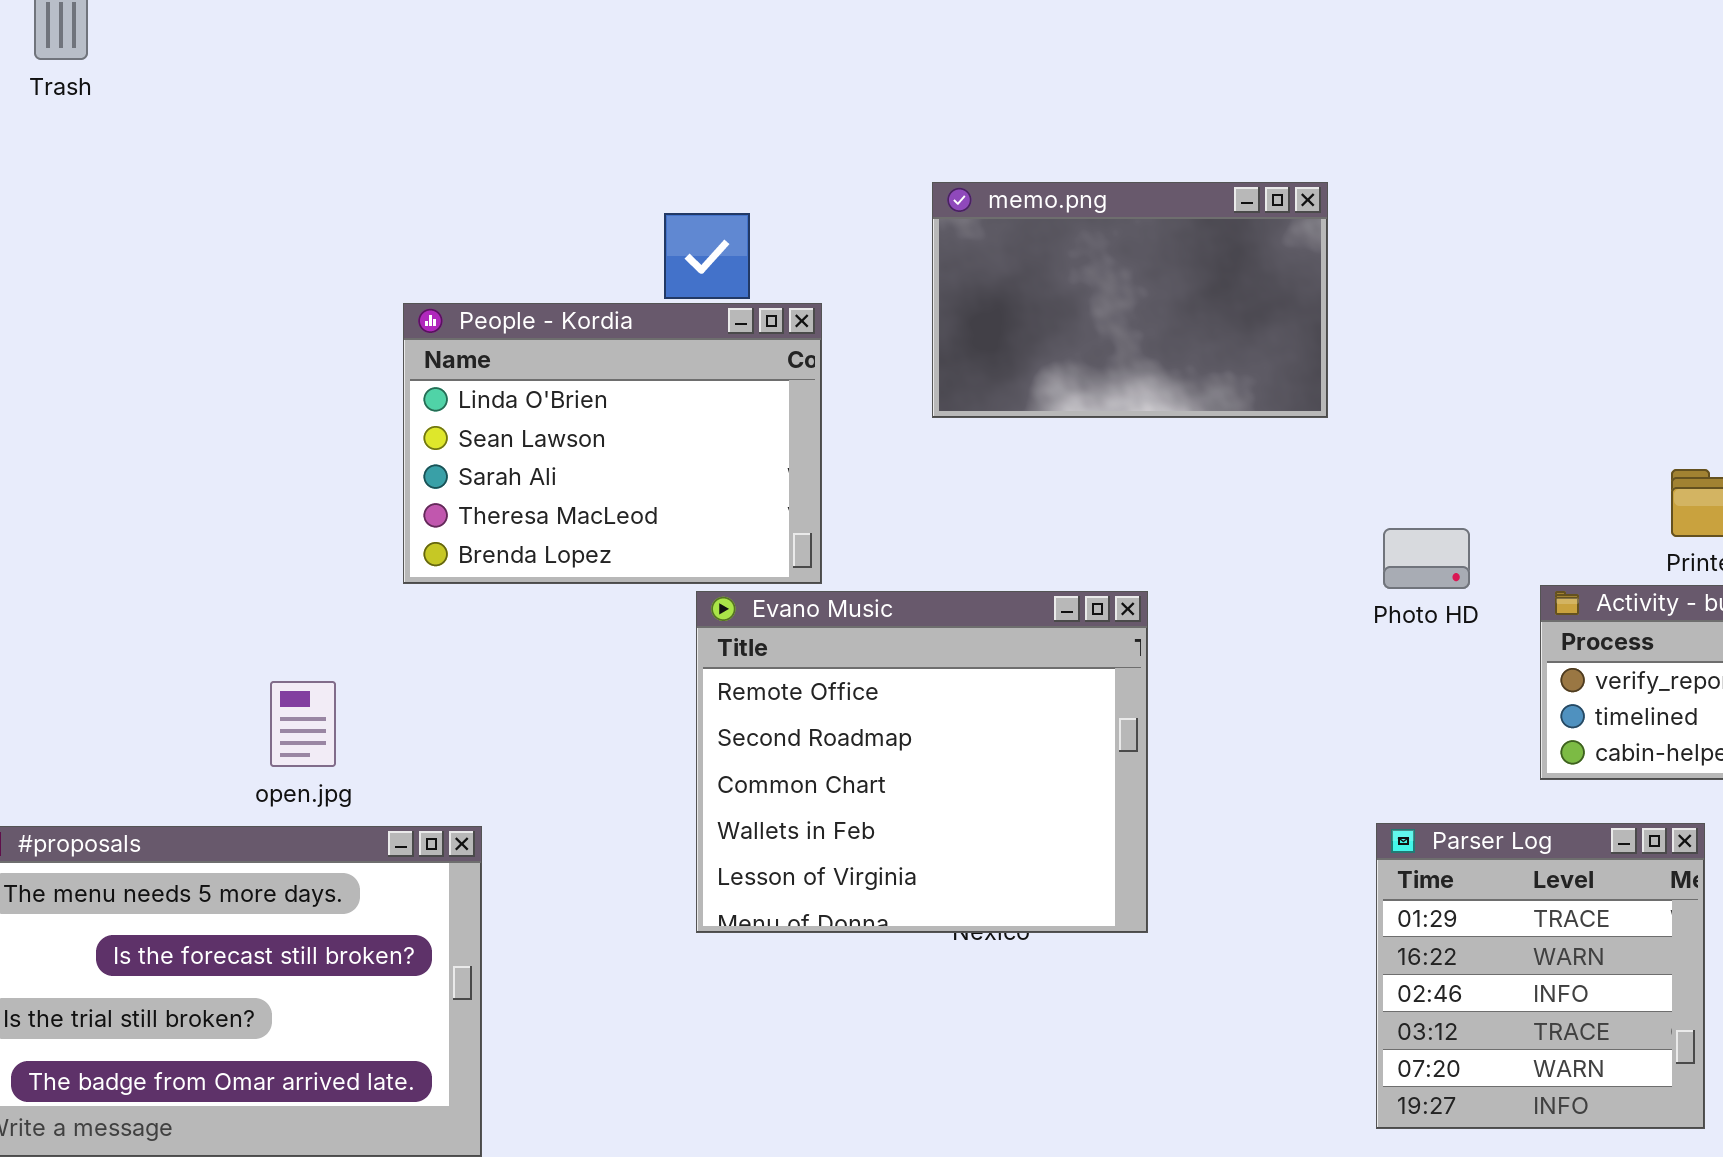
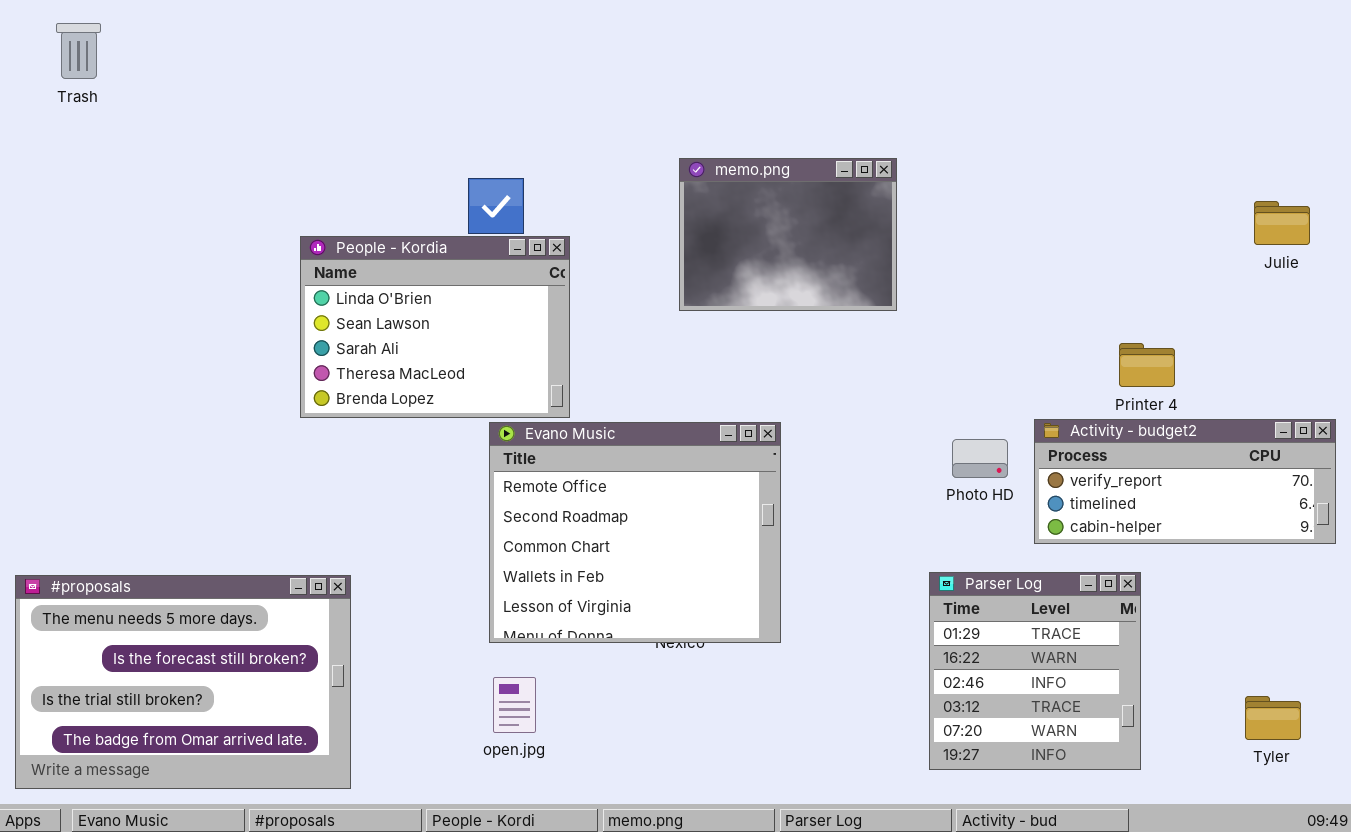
memo.png: [932,182,1328,418] -> [679,158,897,311], resized
Photo HD: [1383,528,1470,589] -> [952,439,1008,478], moved
open.jpg: [270,681,336,767] -> [493,677,536,733], moved

